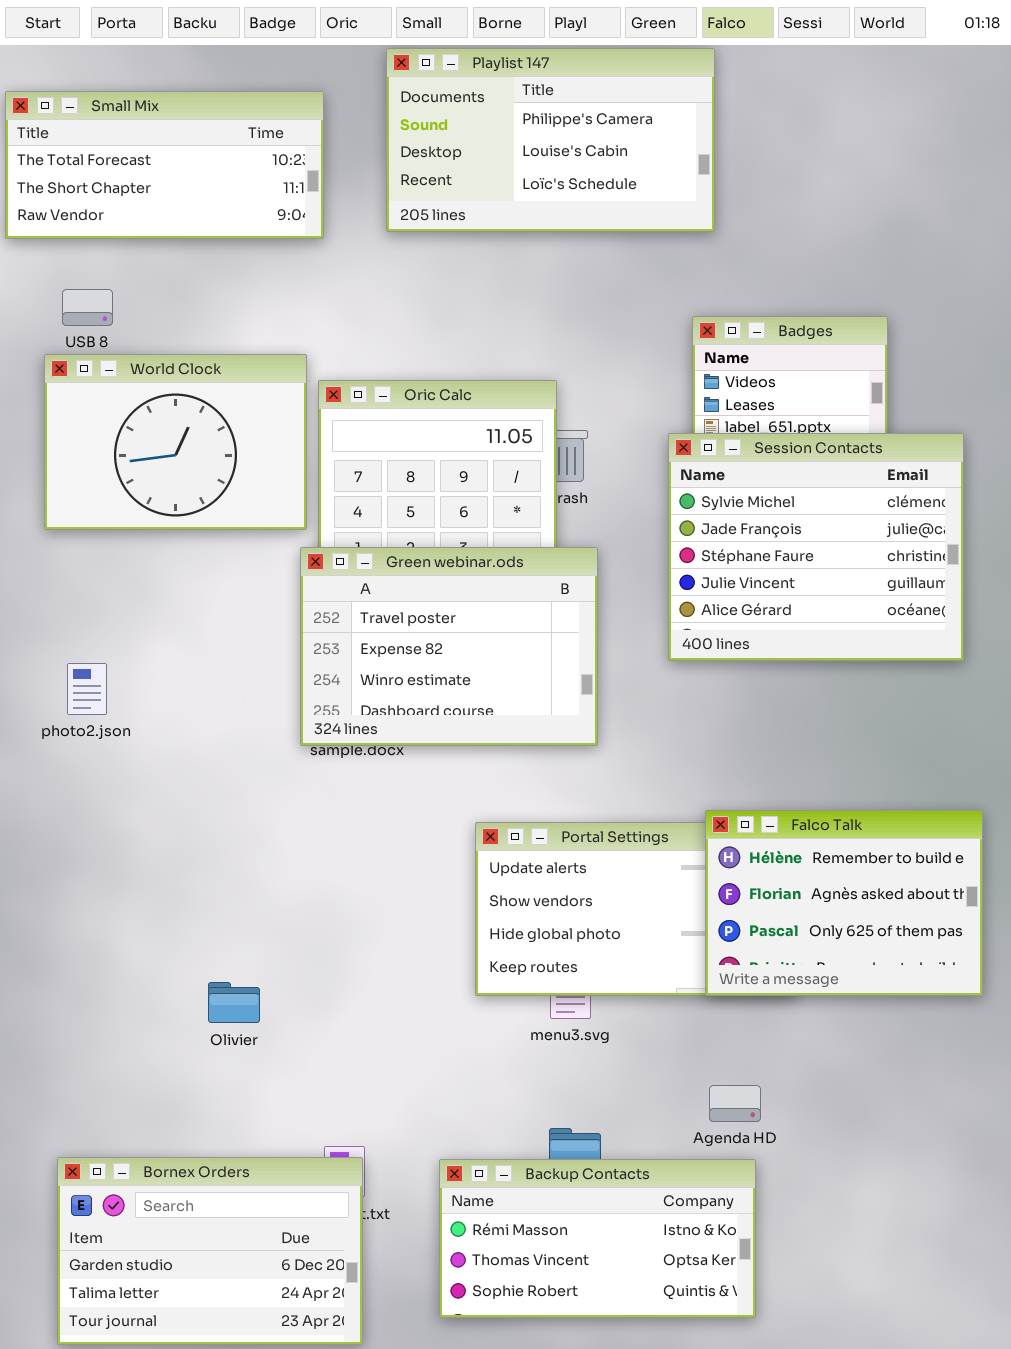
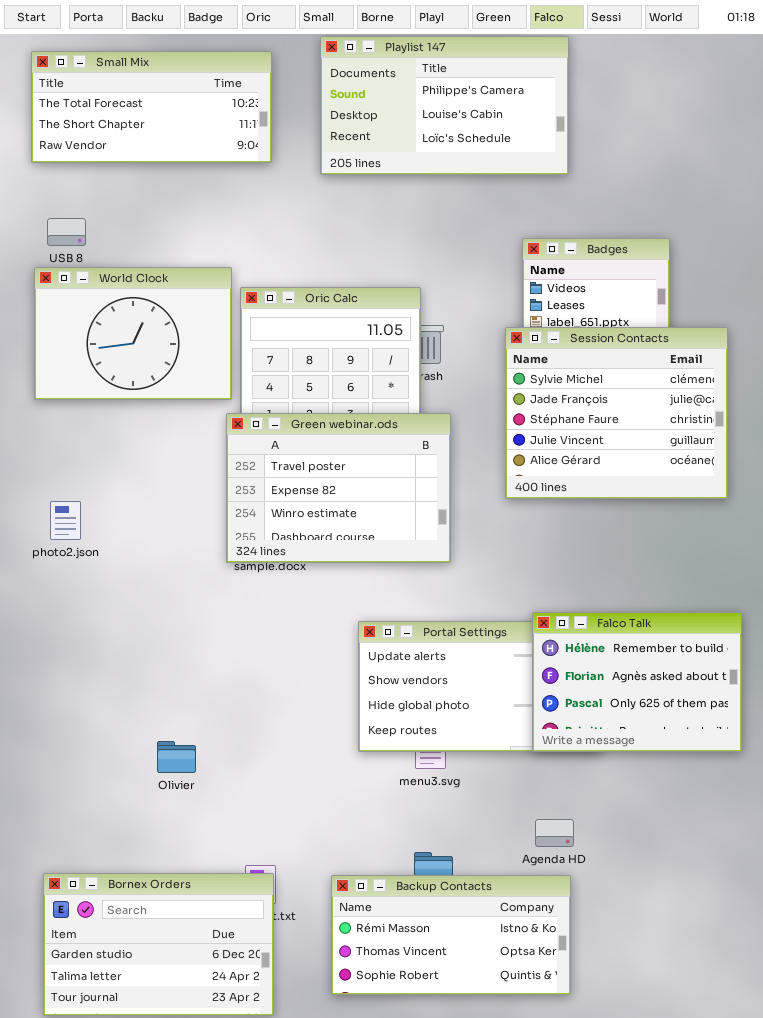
Playlist 147: [386,48,715,232] -> [320,36,569,175], moved
Small Mix: [5,91,324,239] -> [31,51,272,163], moved

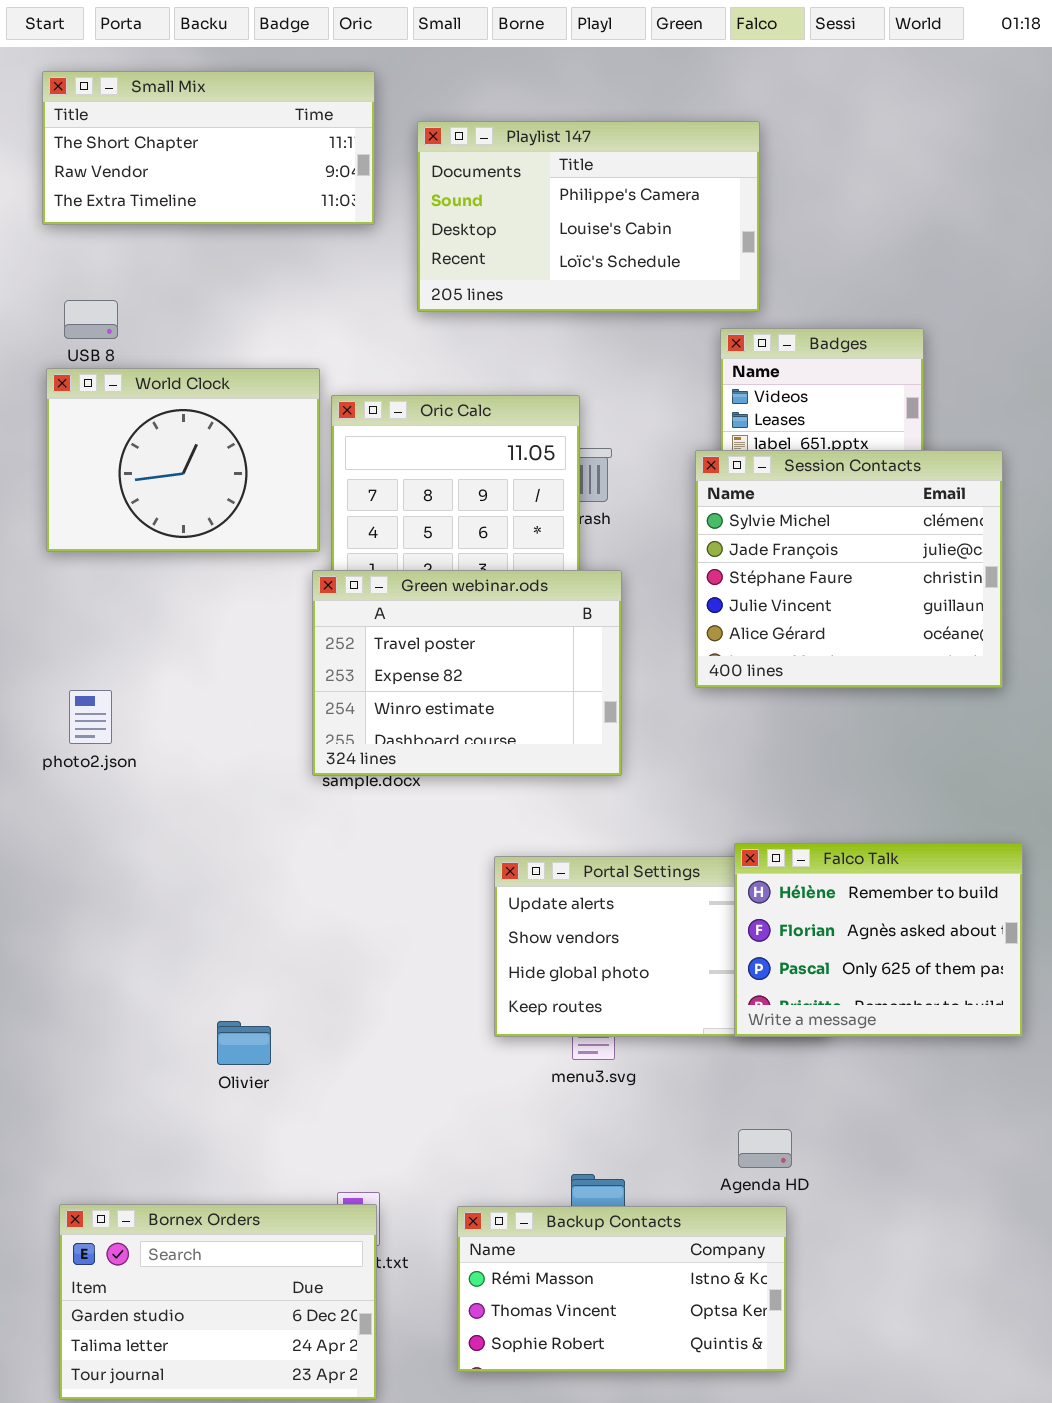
Playlist 147: [320,36,569,175] -> [417,121,760,312], moved
Small Mix: [31,51,272,163] -> [42,71,375,225], scrolled down 1 row

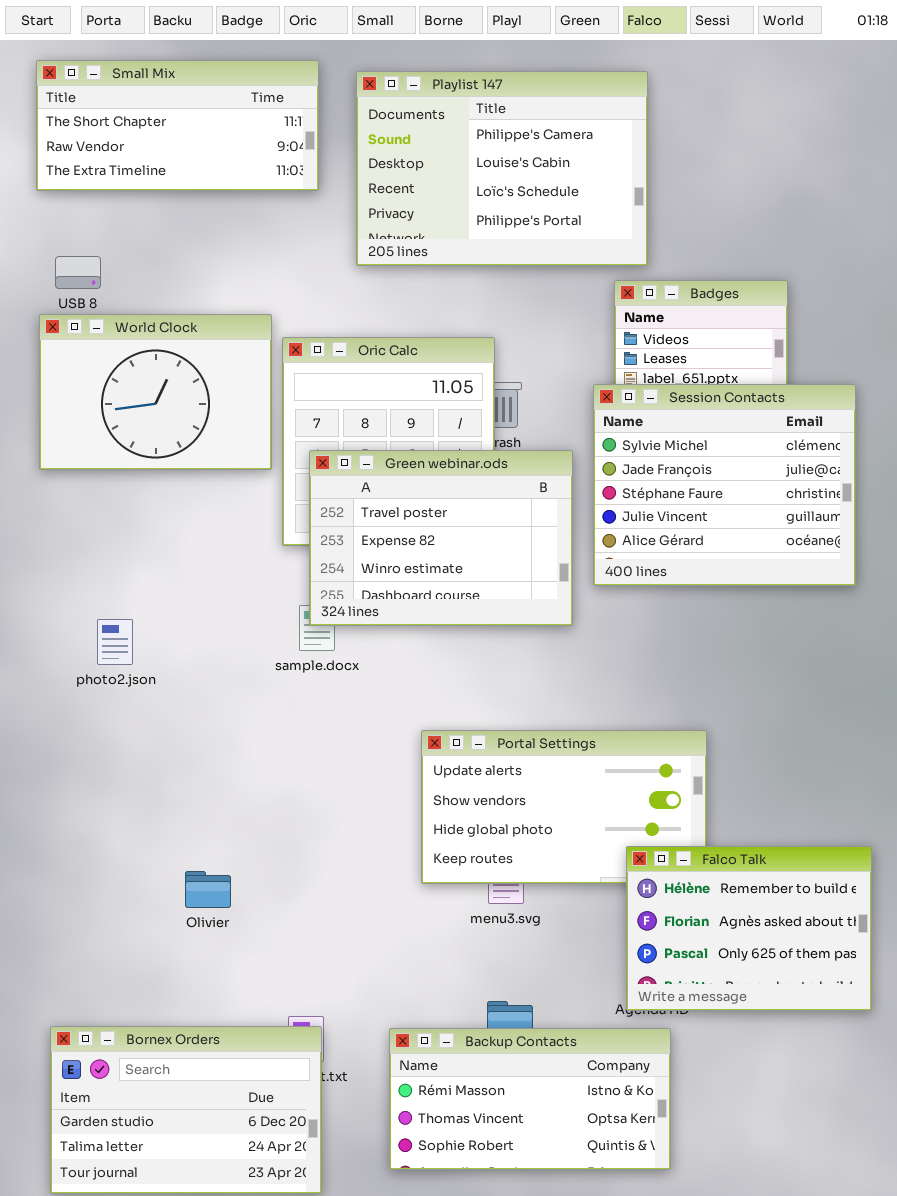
Playlist 147: [417,121,760,312] -> [356,71,648,266], resized
Green webinar.ods: [312,570,622,776] -> [309,450,573,626], moved
photo2.json: [69,690,112,744] -> [97,619,133,665], moved
Falco Talk: [734,843,1023,1037] -> [626,846,872,1011], moved

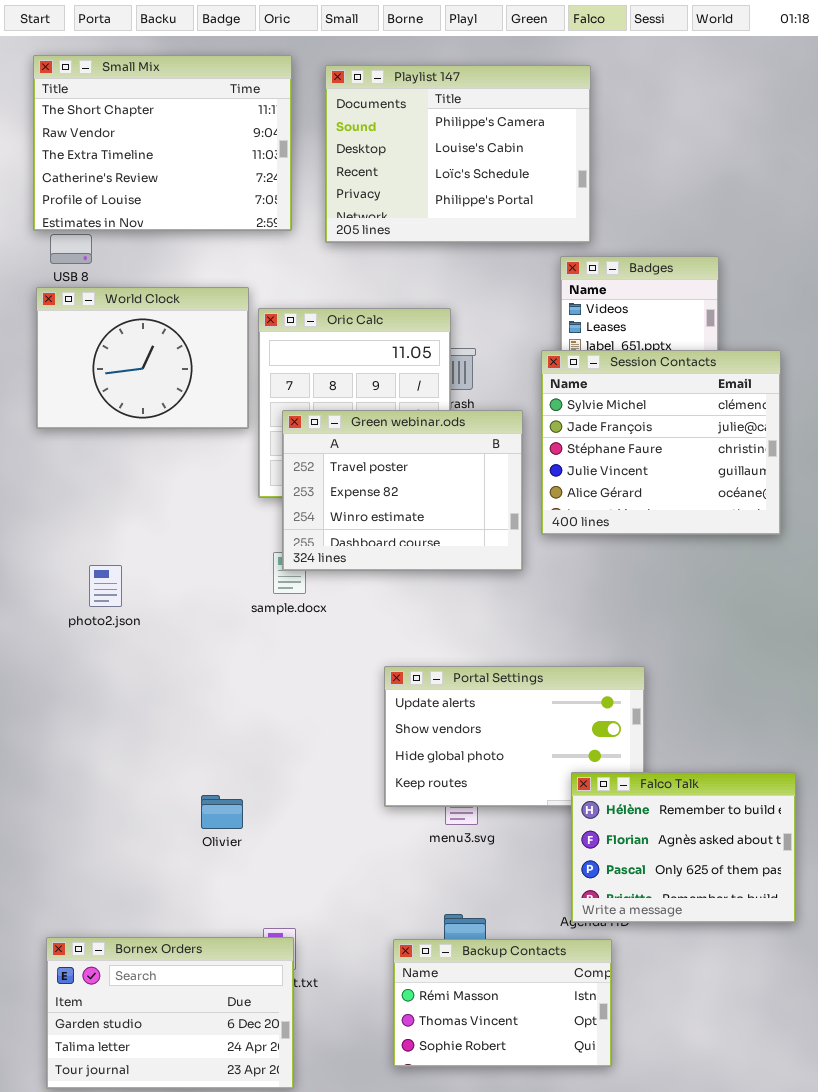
Small Mix: [36,60,319,191] -> [33,55,292,231], resized
Olivier: [185,871,231,908] -> [201,795,243,829], moved
Backup Contacts: [389,1028,671,1170] -> [393,939,612,1067], resized

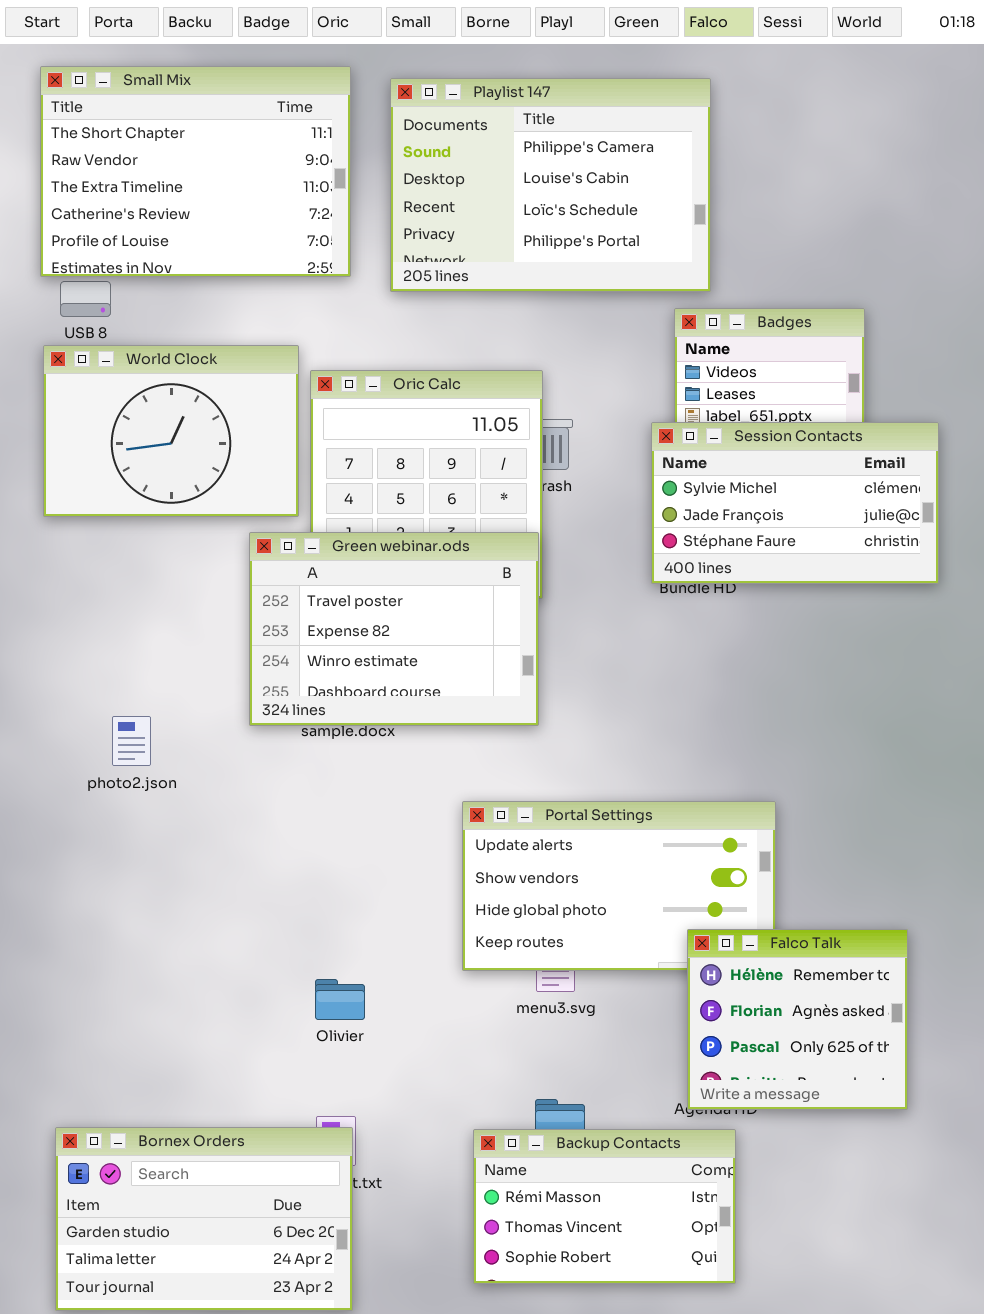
Session Contacts: [541,350,781,535] -> [651,422,939,584], resized
Green webinar.ods: [282,410,523,571] -> [249,532,539,726], moved
photo2.json: [89,565,122,607] -> [112,716,151,766], moved
Falco Talk: [571,772,796,923] -> [687,929,908,1110], resized
Olivier: [201,795,243,829] -> [315,979,365,1020], moved

